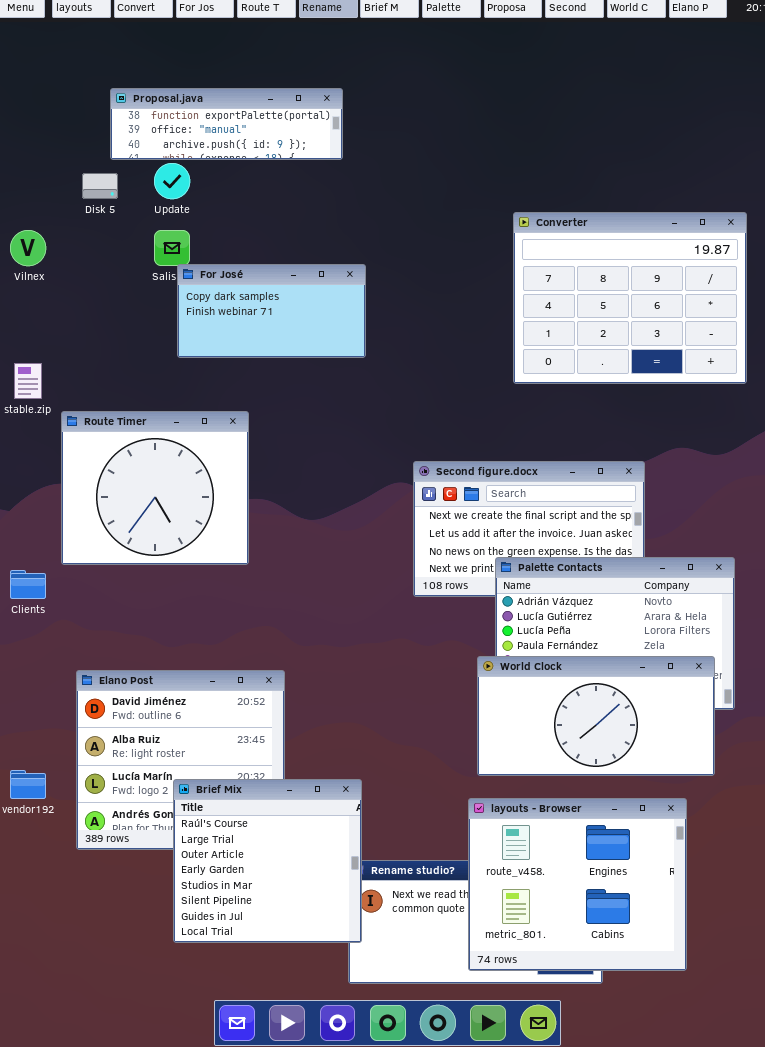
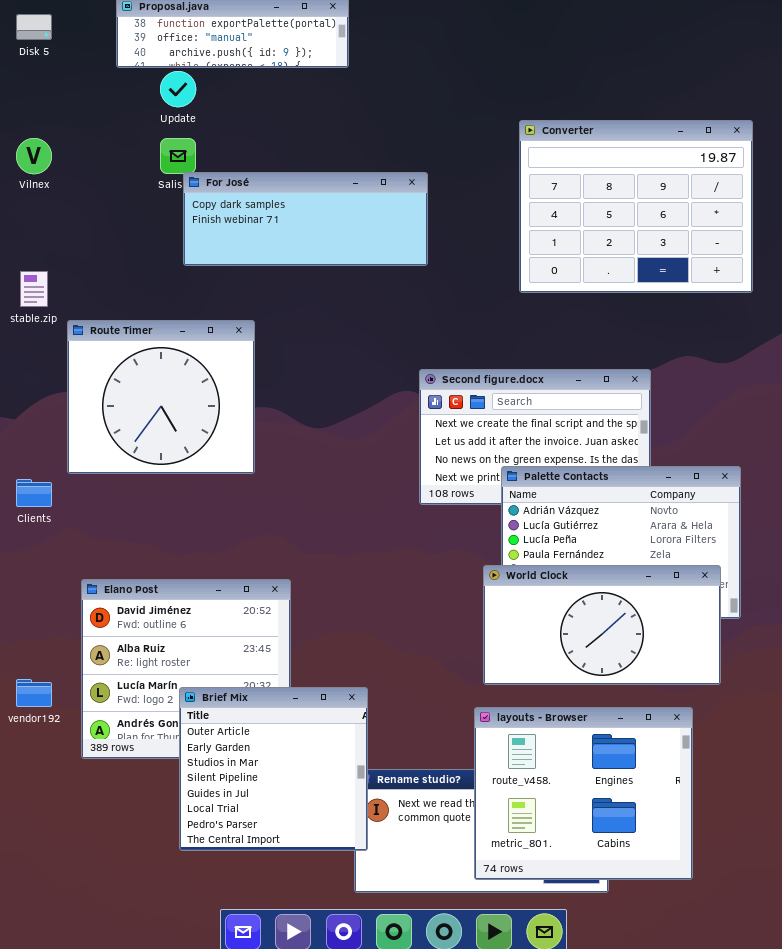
Disk 5: [82,173,118,199] -> [16,14,52,40], moved
For José: [177,264,366,358] -> [183,172,428,266], resized
Brief Mix: [173,779,362,943] -> [179,687,368,851], scrolled down 2 rows

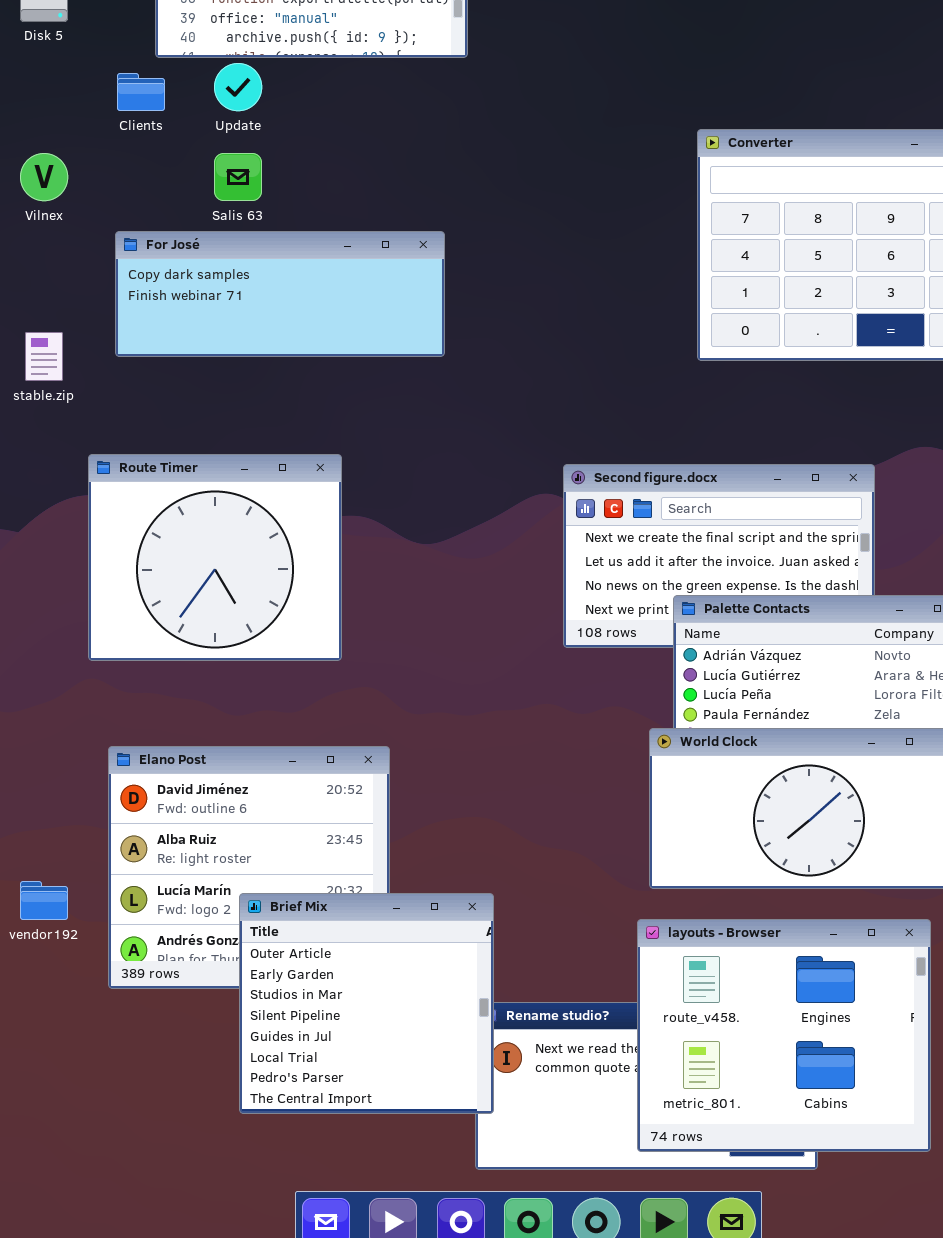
For José: [183,172,428,266] -> [115,231,445,357], moved
Route Timer: [67,320,255,474] -> [88,454,342,661], moved
Clients: [16,479,52,507] -> [117,73,165,111], moved

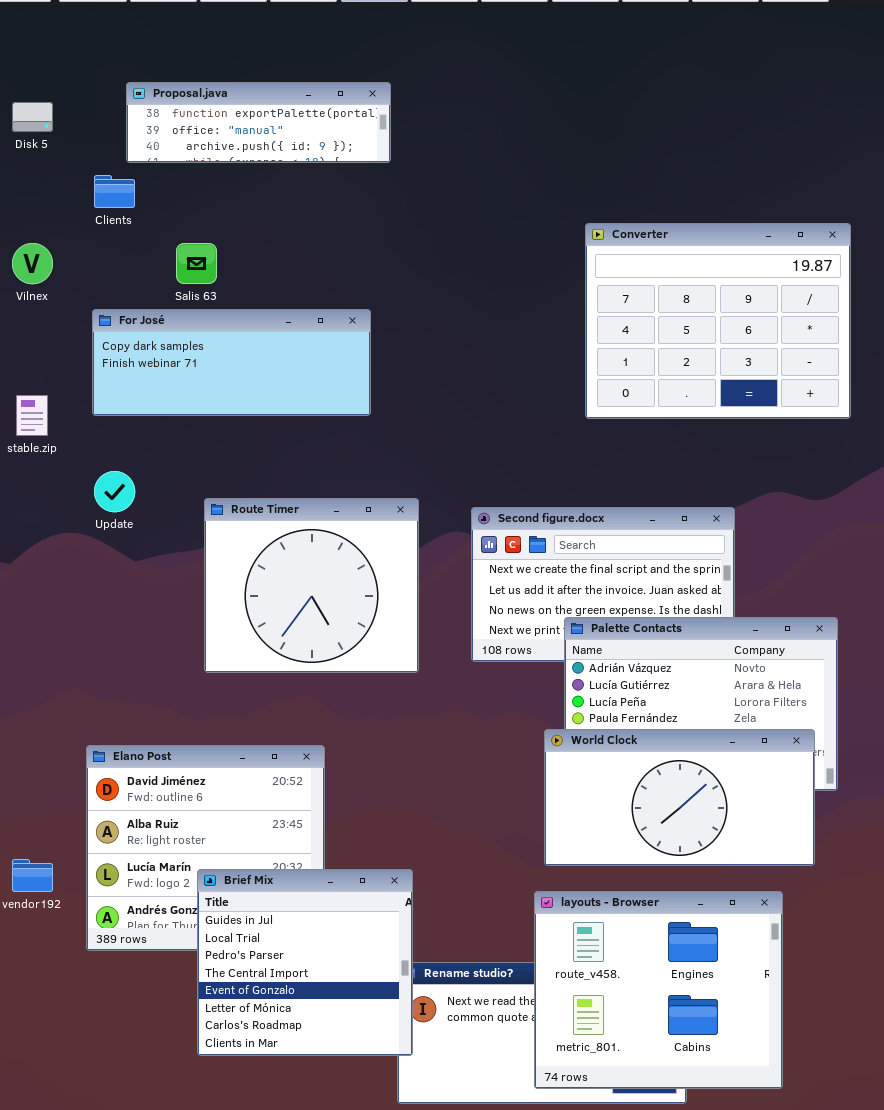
Update: [214,63,262,111] -> [94,471,135,512], moved
Route Timer: [88,454,342,661] -> [204,498,419,673], moved
Brief Mix: [239,893,494,1114] -> [197,869,413,1056], scrolled down 4 rows

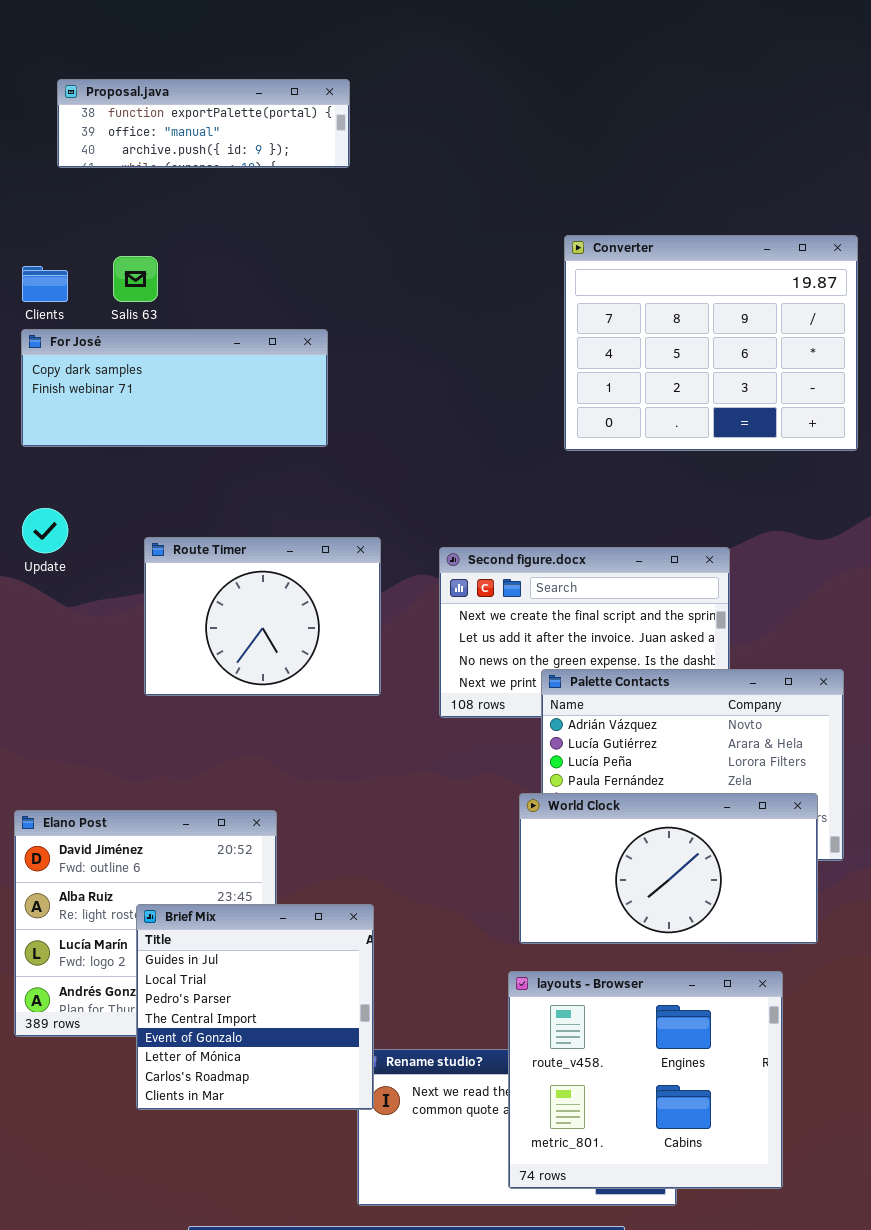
Clients: [94,175,135,208] -> [22,266,68,302], moved
Route Timer: [204,498,419,673] -> [144,537,381,696], resized
Brief Mix: [197,869,413,1056] -> [136,904,374,1110], moved

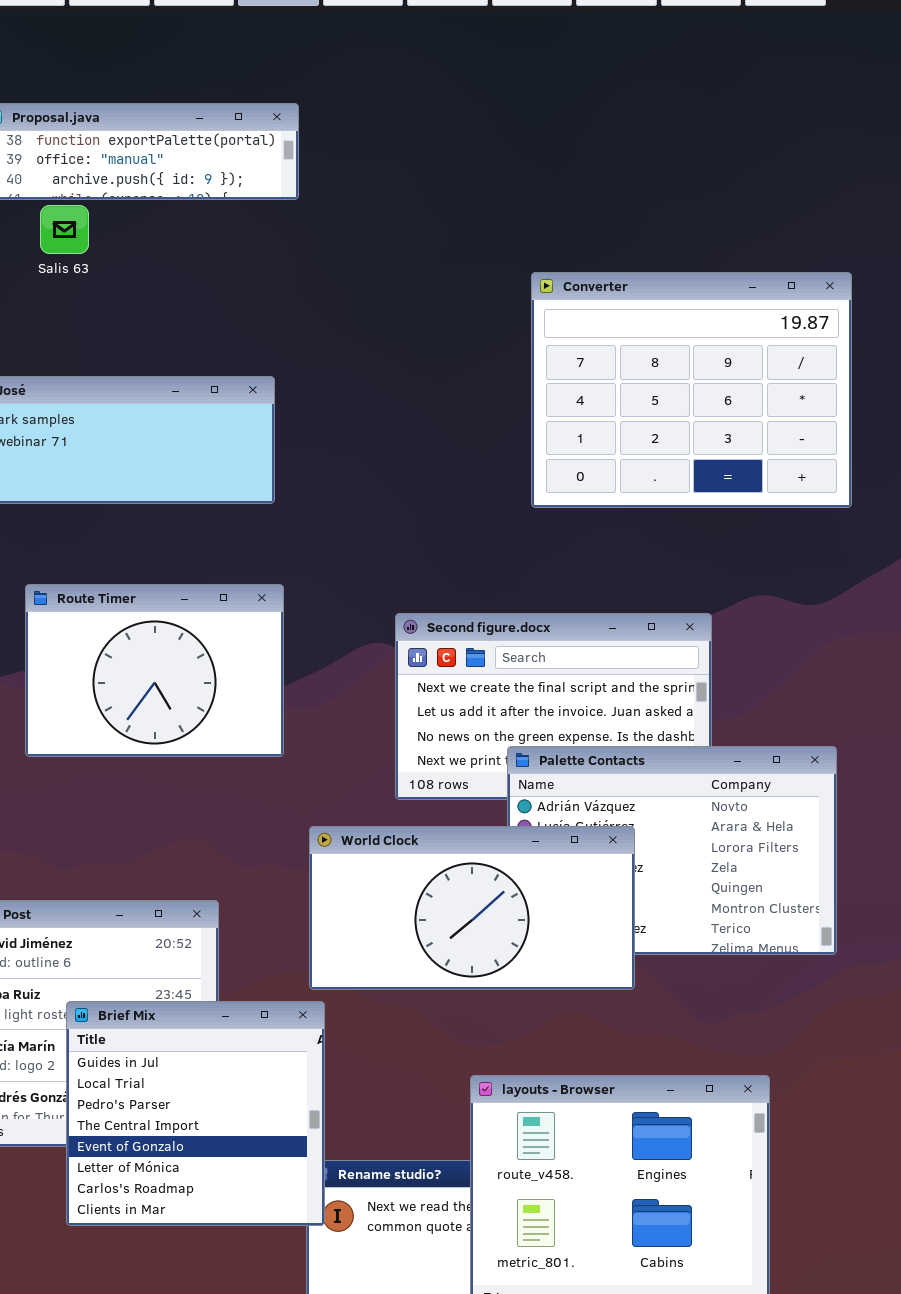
Salis 63: [113,256,158,302] -> [40,205,89,254], moved
Route Timer: [144,537,381,696] -> [25,584,284,757], moved
World Clock: [519,793,818,944] -> [309,826,635,990], moved

